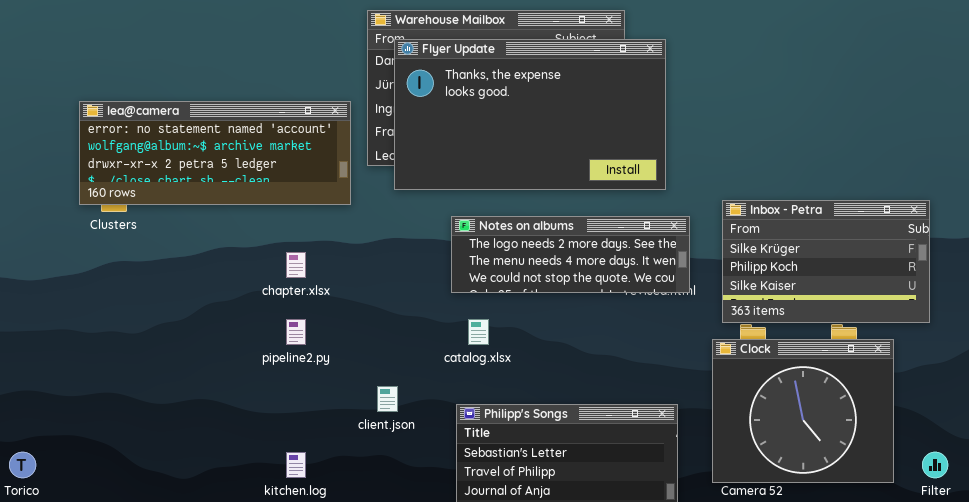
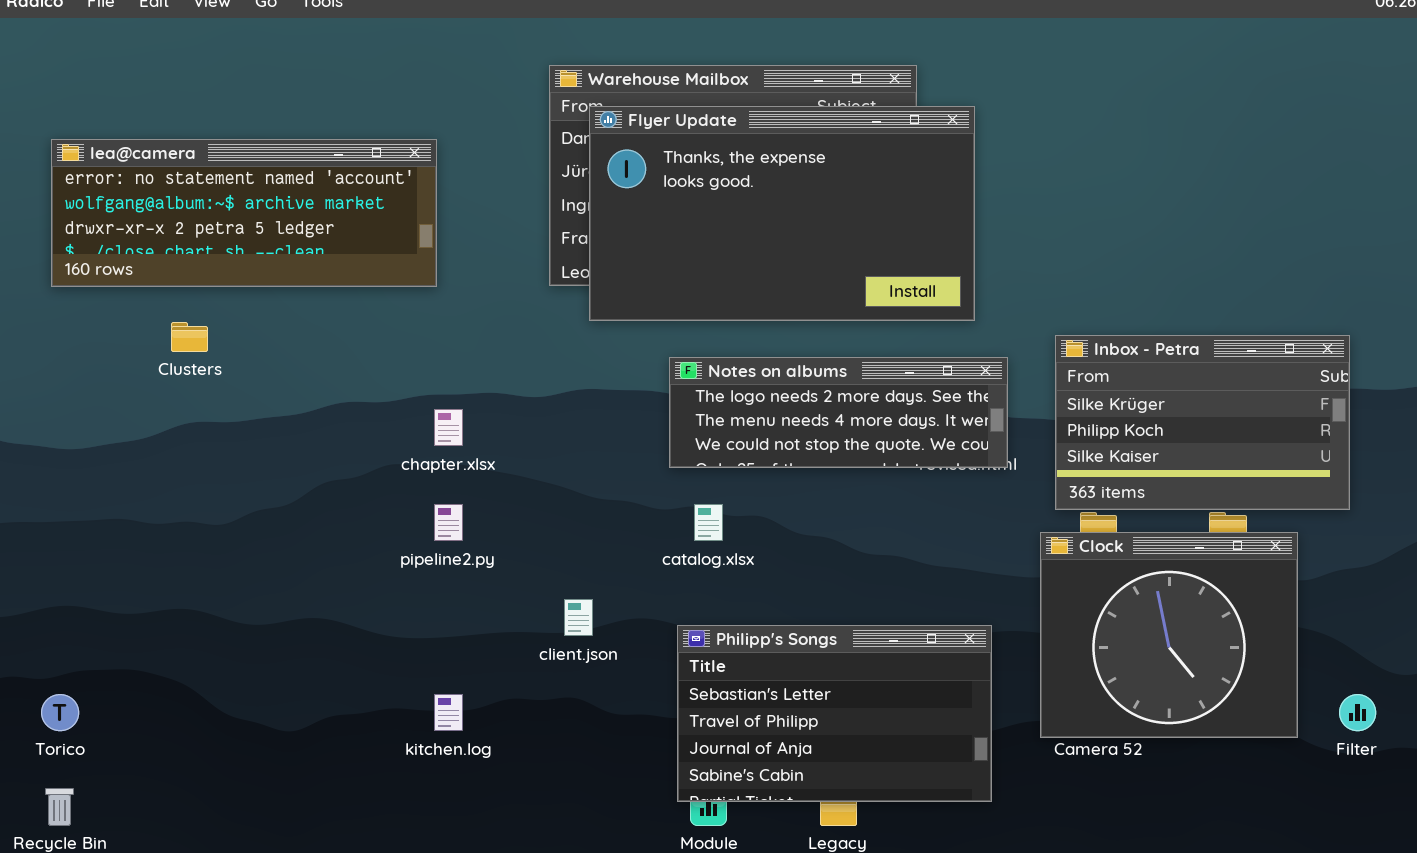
lea@camera: [79,101,351,205] -> [51,139,437,287], moved

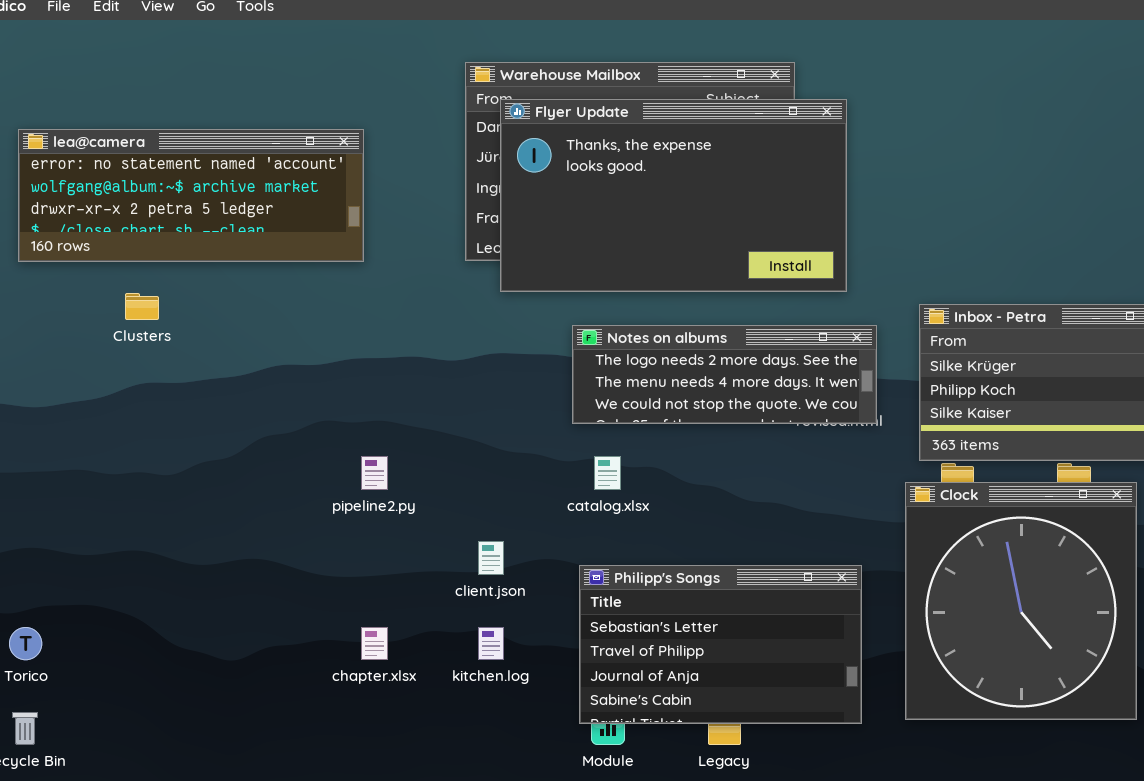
chapter.xlsx: [434,409,463,446] -> [361,627,388,660], moved
Clock: [1040,532,1298,738] -> [905,482,1137,720], resized
kitchen.log: [434,694,463,731] -> [478,627,504,660], moved

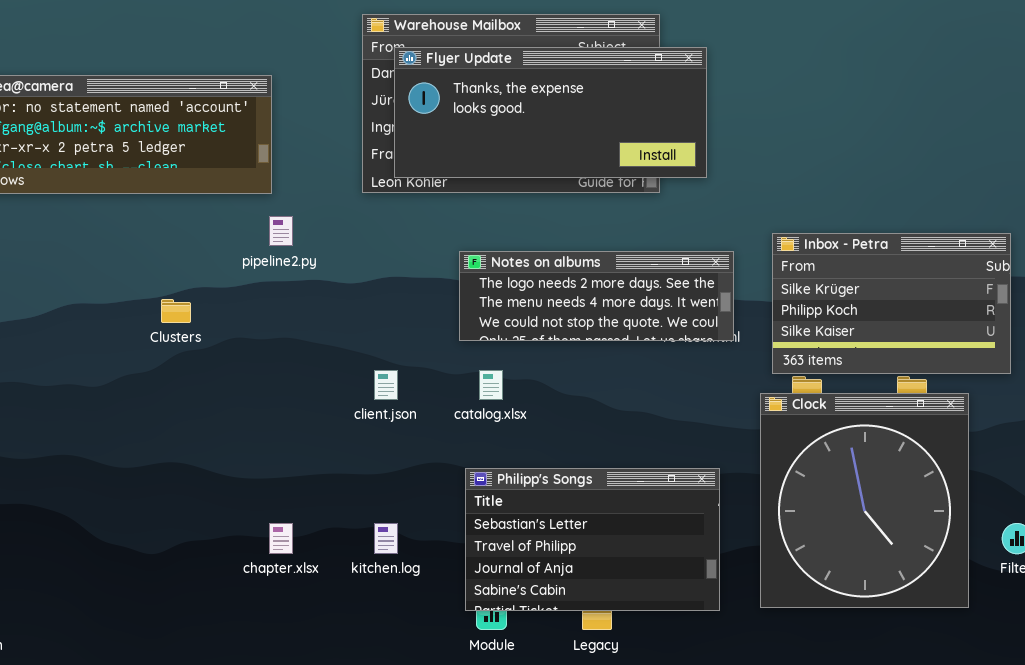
Flyer Update: [500,99,847,292] -> [394,47,707,178], resized
Clusters: [125,293,159,320] -> [161,299,191,323], moved
pipeline2.py: [361,456,388,490] -> [269,216,293,246], moved
client.json: [478,541,504,575] -> [374,370,398,400], moved

